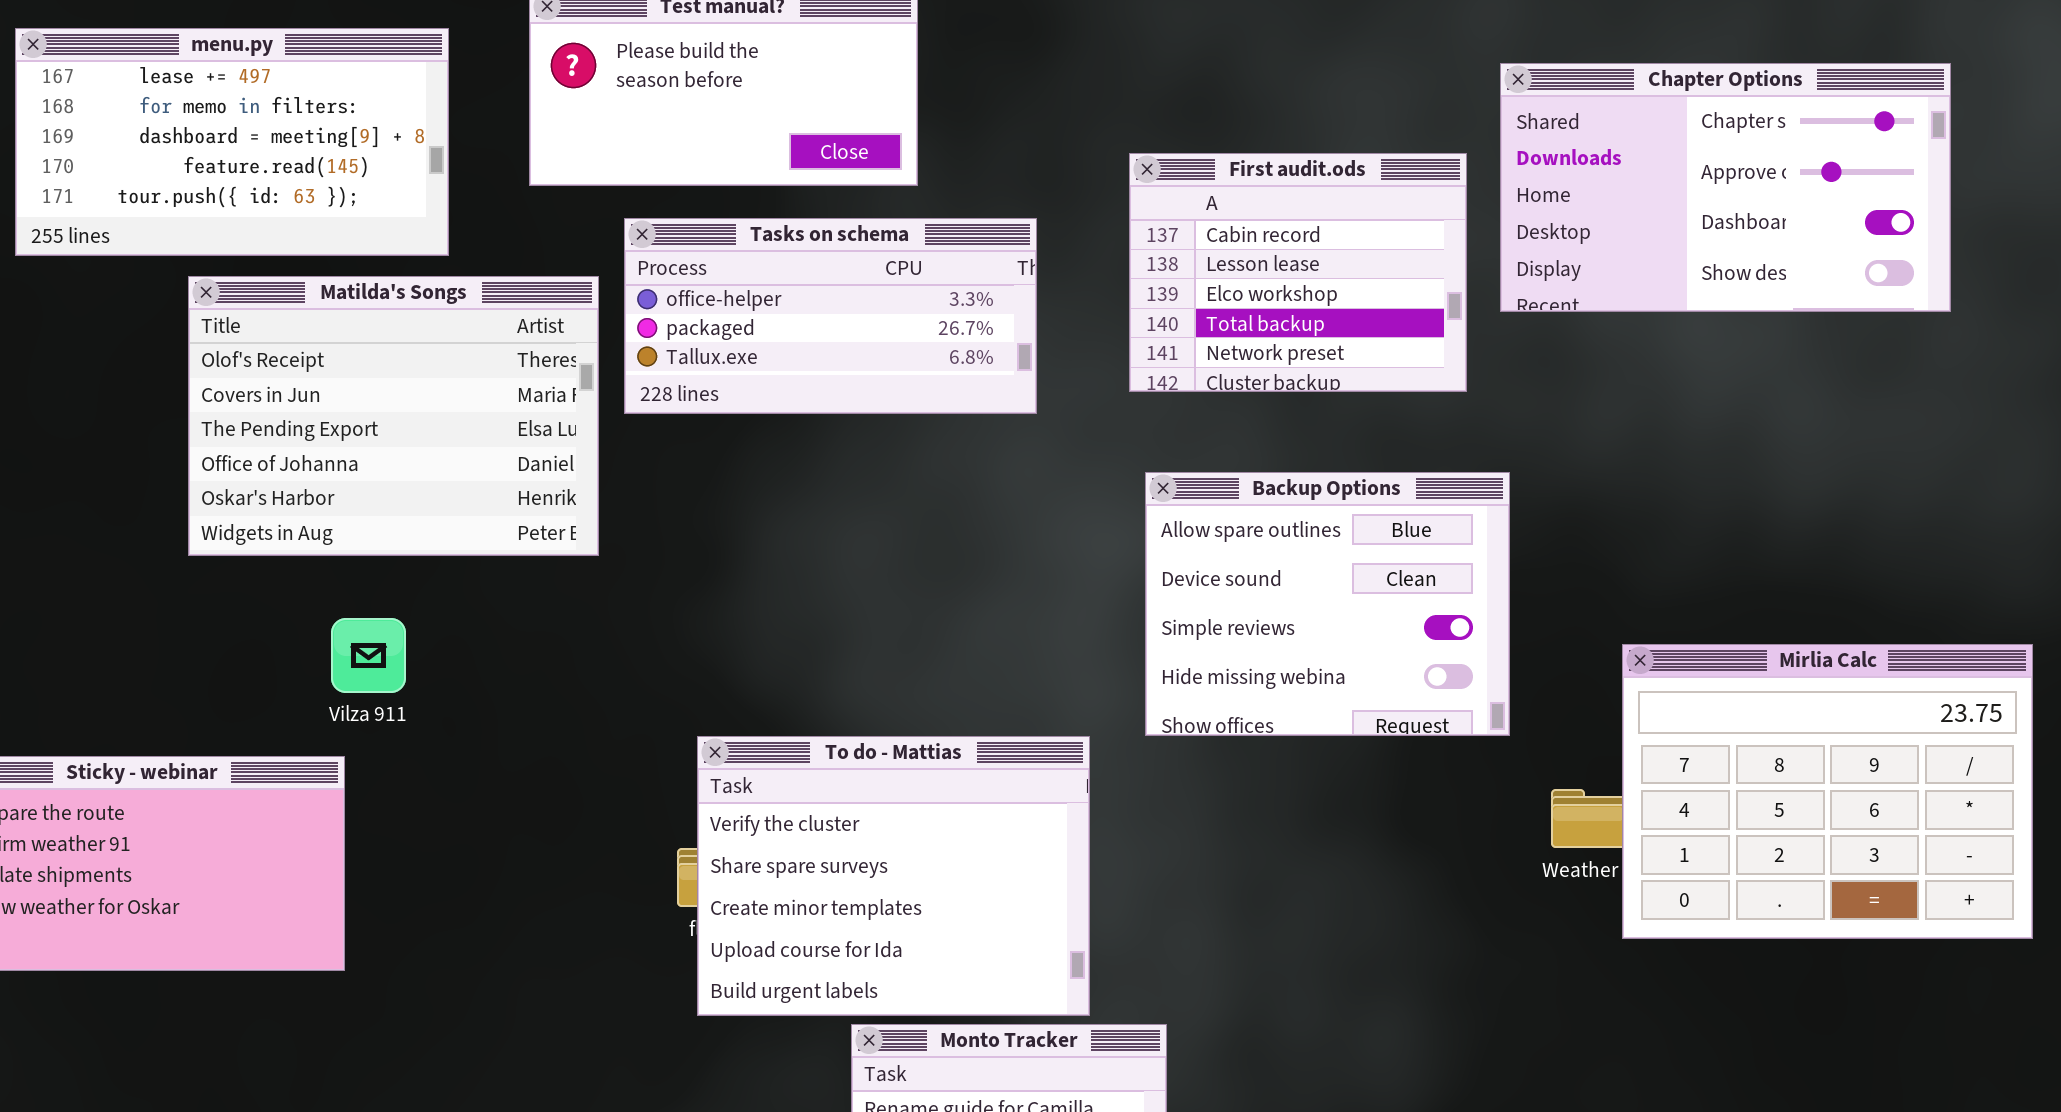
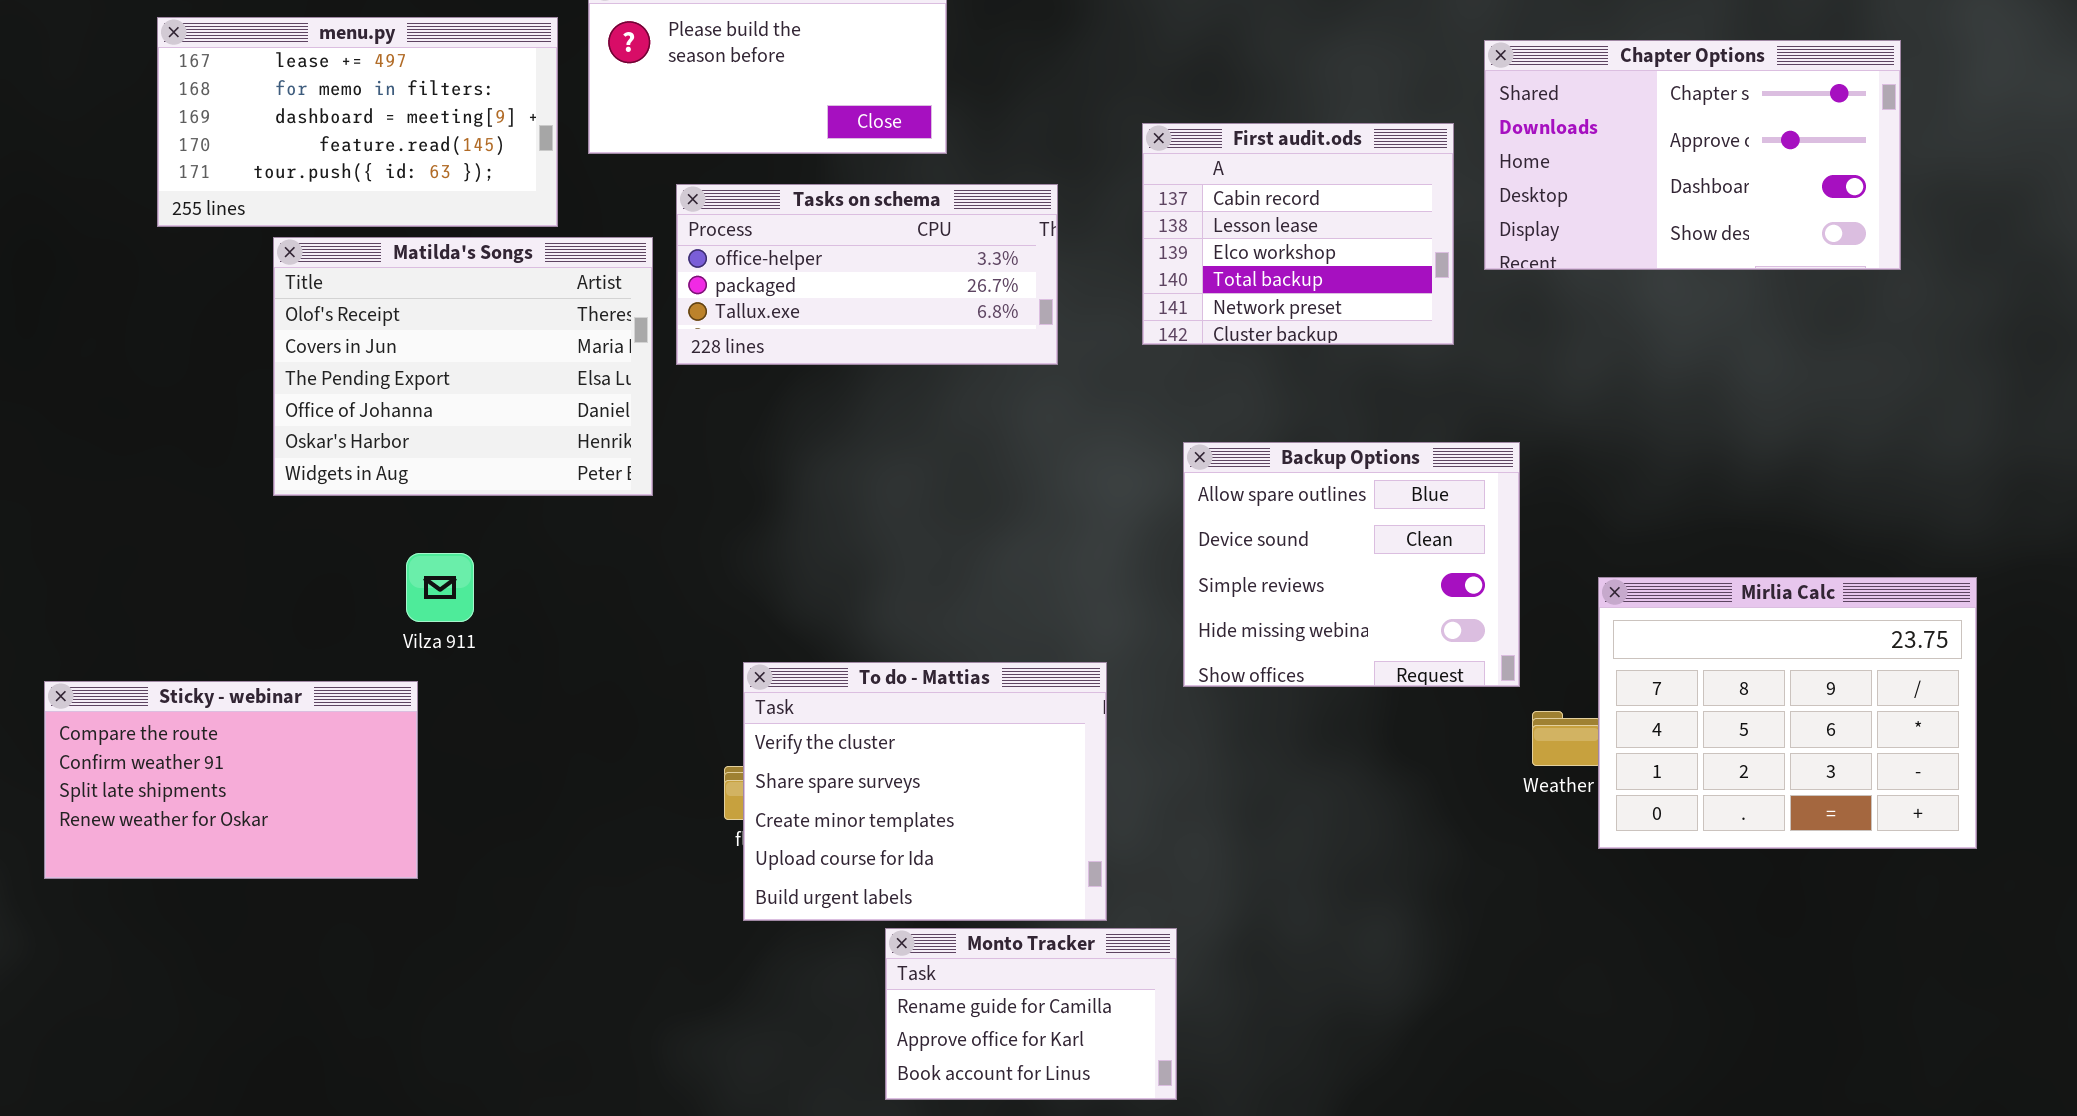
menu.py: [15,28,449,256] -> [157,17,558,227], moved
Backup Options: [1145,472,1510,736] -> [1183,442,1520,687], moved

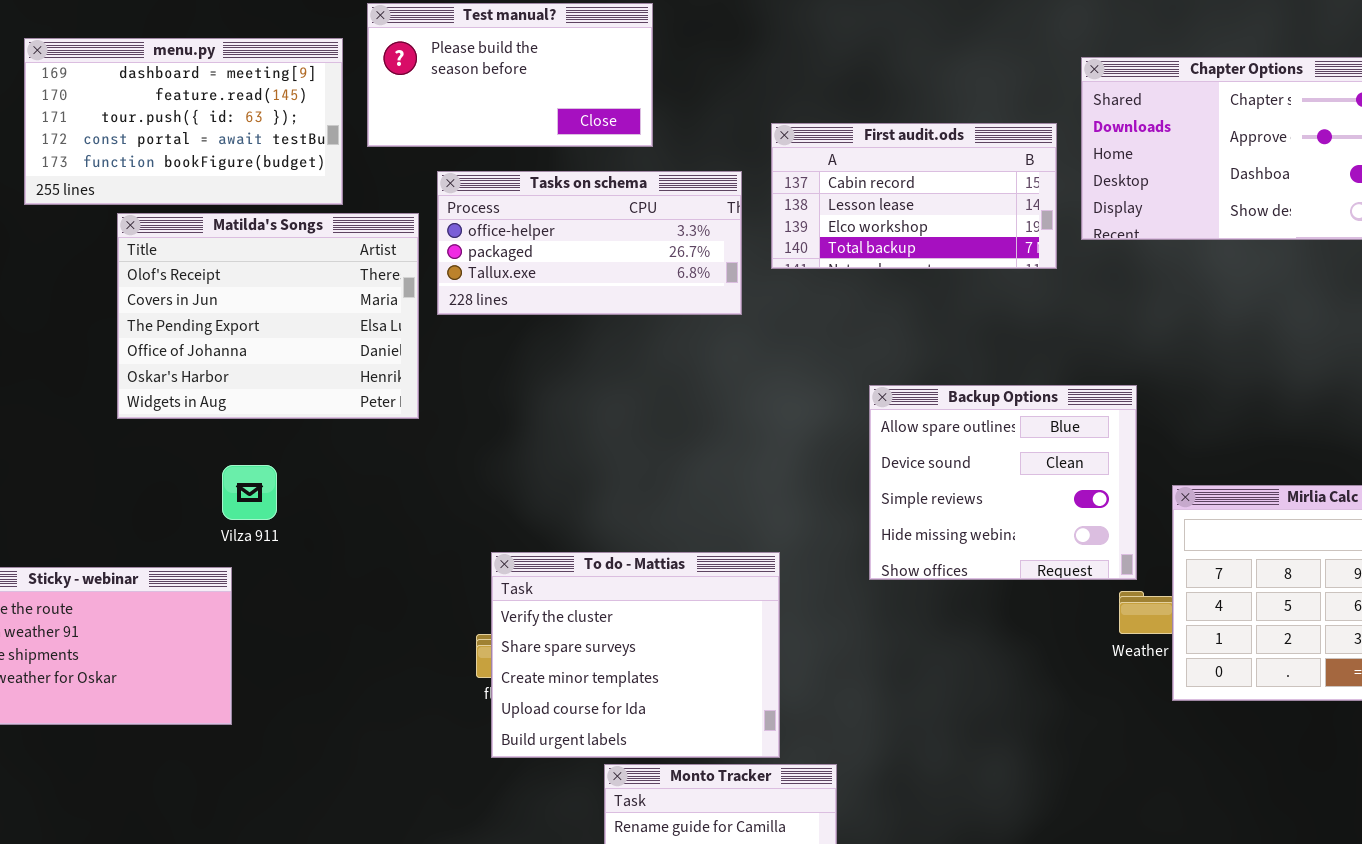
menu.py: [157,17,558,227] -> [24,38,343,205], scrolled down 2 rows
First audit.ods: [1142,123,1454,345] -> [771,123,1057,269], resized
Backup Options: [1183,442,1520,687] -> [869,385,1137,580], moved

